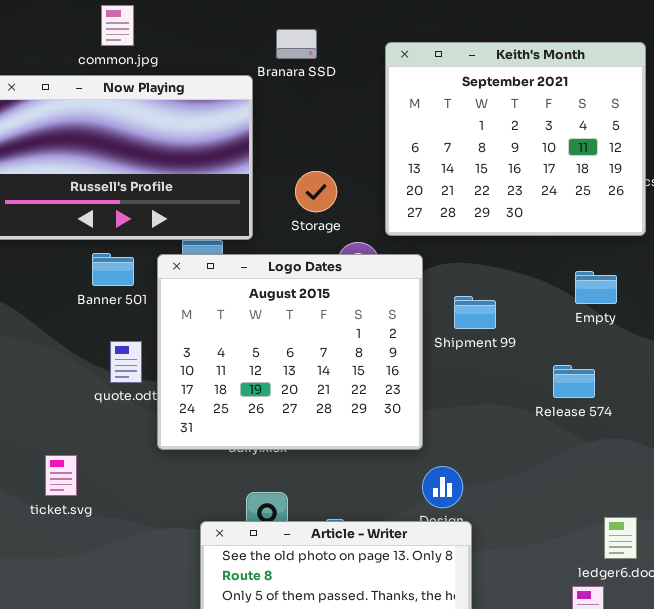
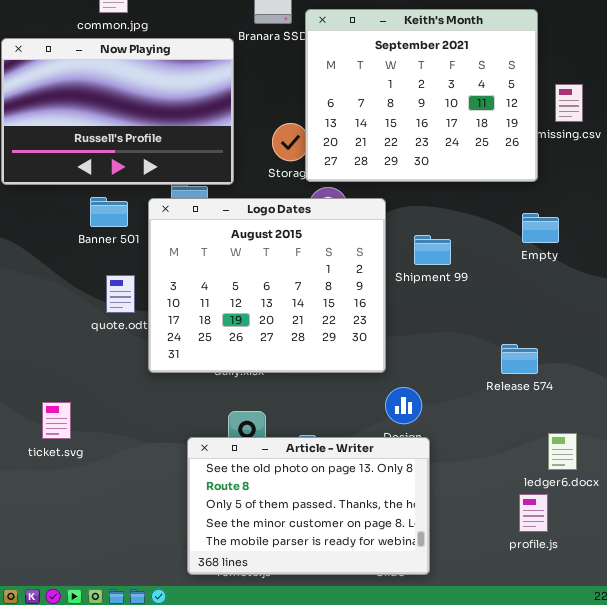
Keith's Month: [385,42,646,236] -> [305,9,538,182], moved
Release 574: [553,365,595,398] -> [501,344,538,374], moved
ticket.svg: [45,455,77,496] -> [42,402,71,439], moved

